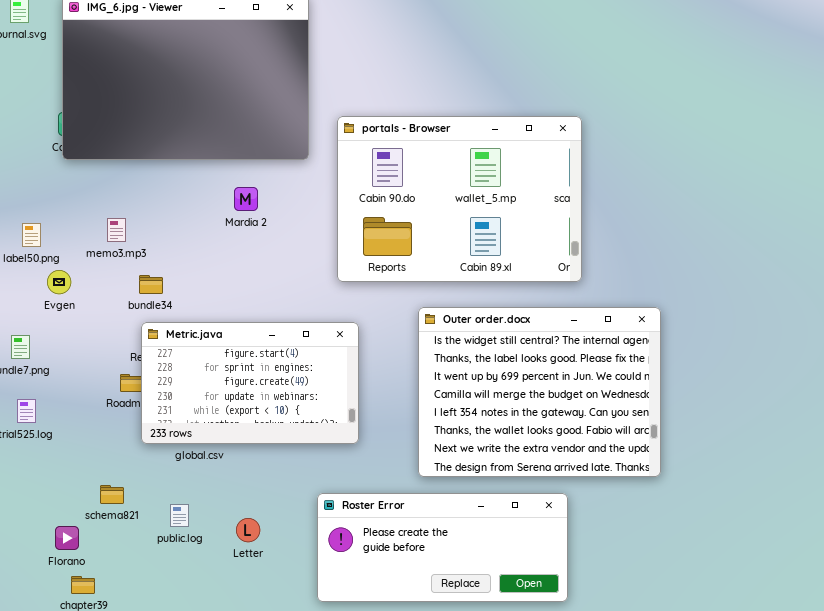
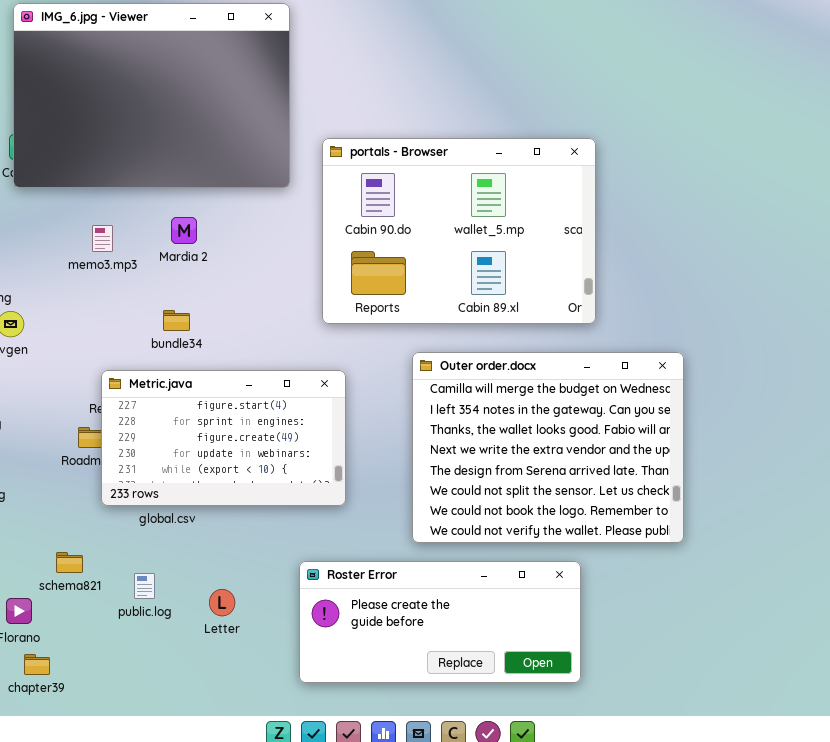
Mardia 2: [234,187,258,211] -> [171,217,197,244], moved
memo3.mp3: [107,218,126,242] -> [92,225,113,252], moved
bundle34: [139,275,163,294] -> [163,310,190,331], moved
Outer order.docx: [418,307,661,477] -> [412,352,684,543], scrolled down 3 rows

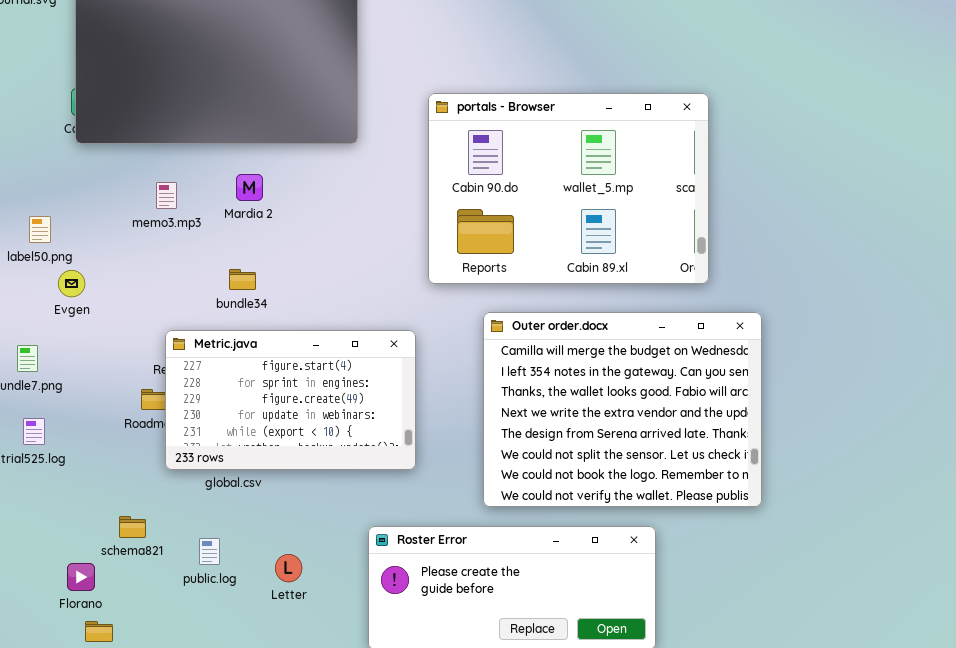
portals - Browser: [322,138,596,324] -> [428,93,709,284], moved

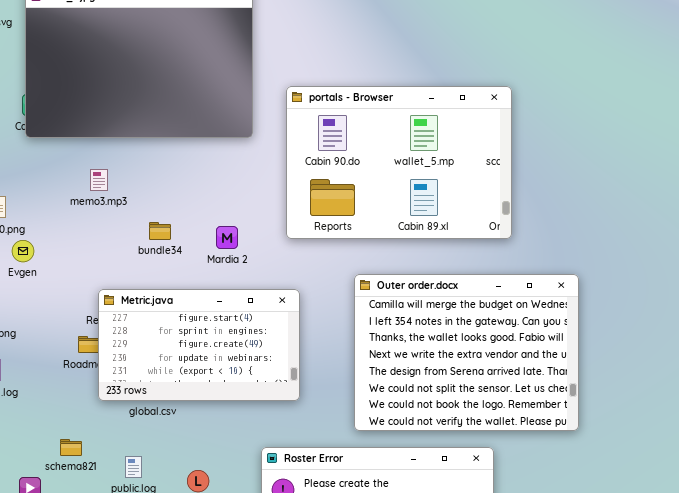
portals - Browser: [428,93,709,284] -> [286,86,512,239], moved
Mardia 2: [236,174,263,201] -> [216,226,238,249], moved
bundle34: [229,269,256,290] -> [149,222,171,240], moved

